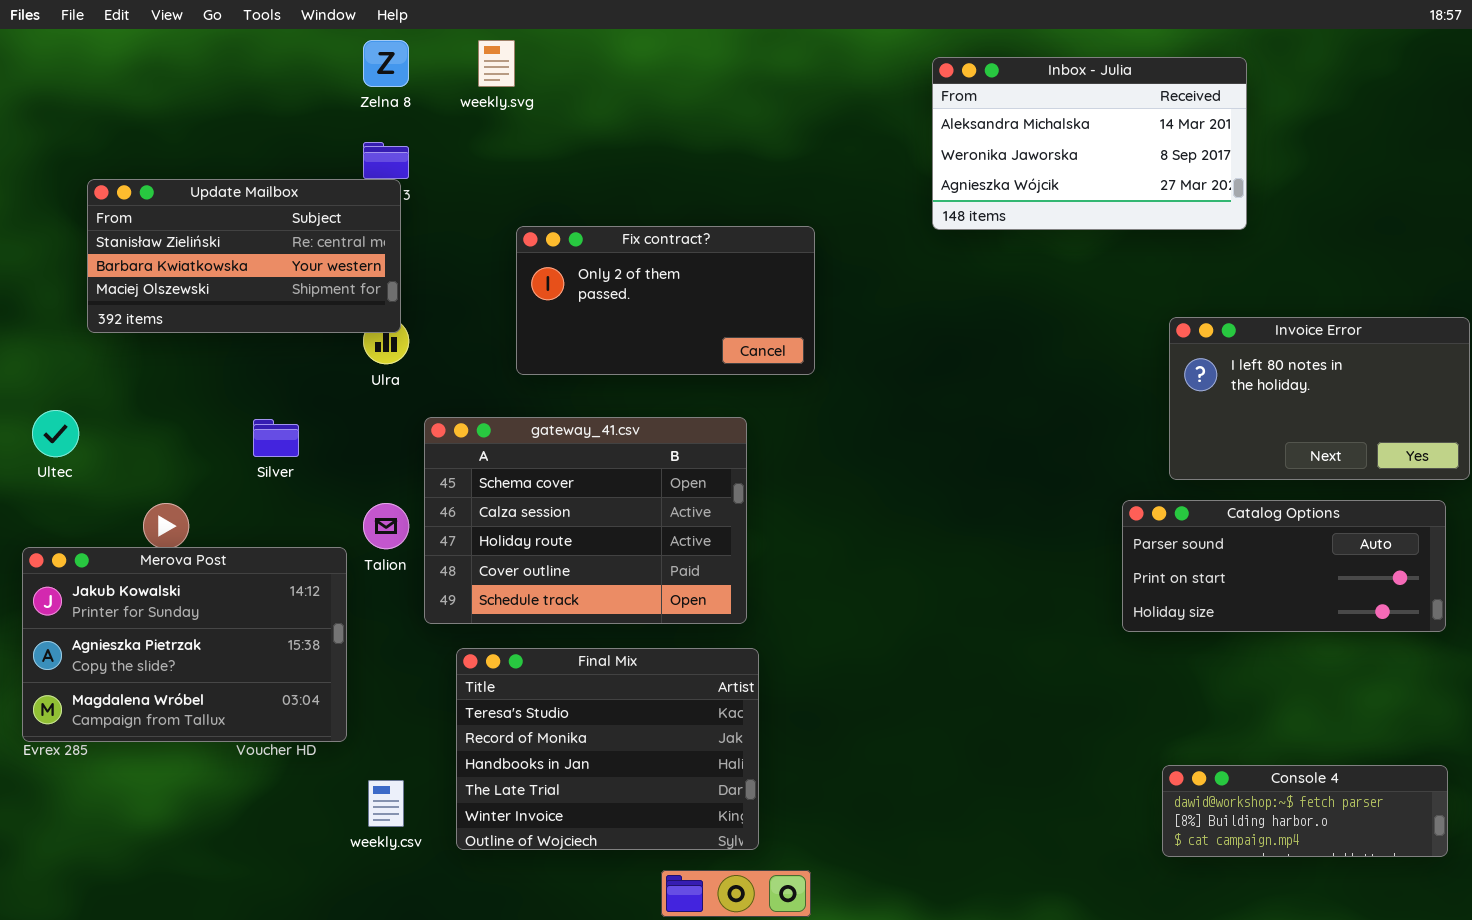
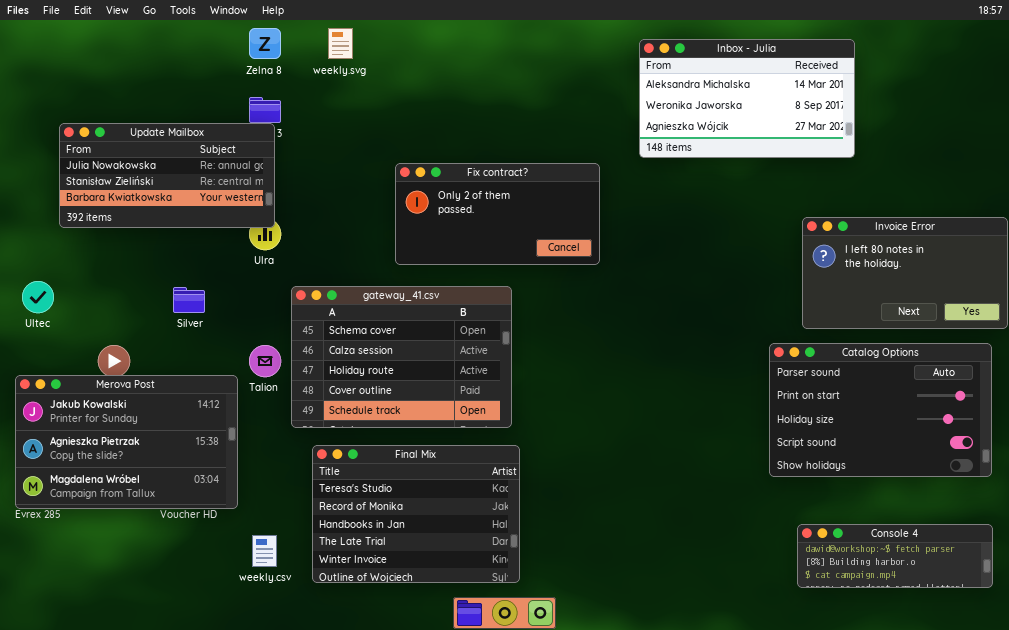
Update Mailbox: [87,179,401,333] -> [59,123,275,228], scrolled up 1 row
Fix contract?: [516,226,815,375] -> [395,163,600,265], moved
Catalog Options: [1122,500,1446,632] -> [769,343,992,477], resized

